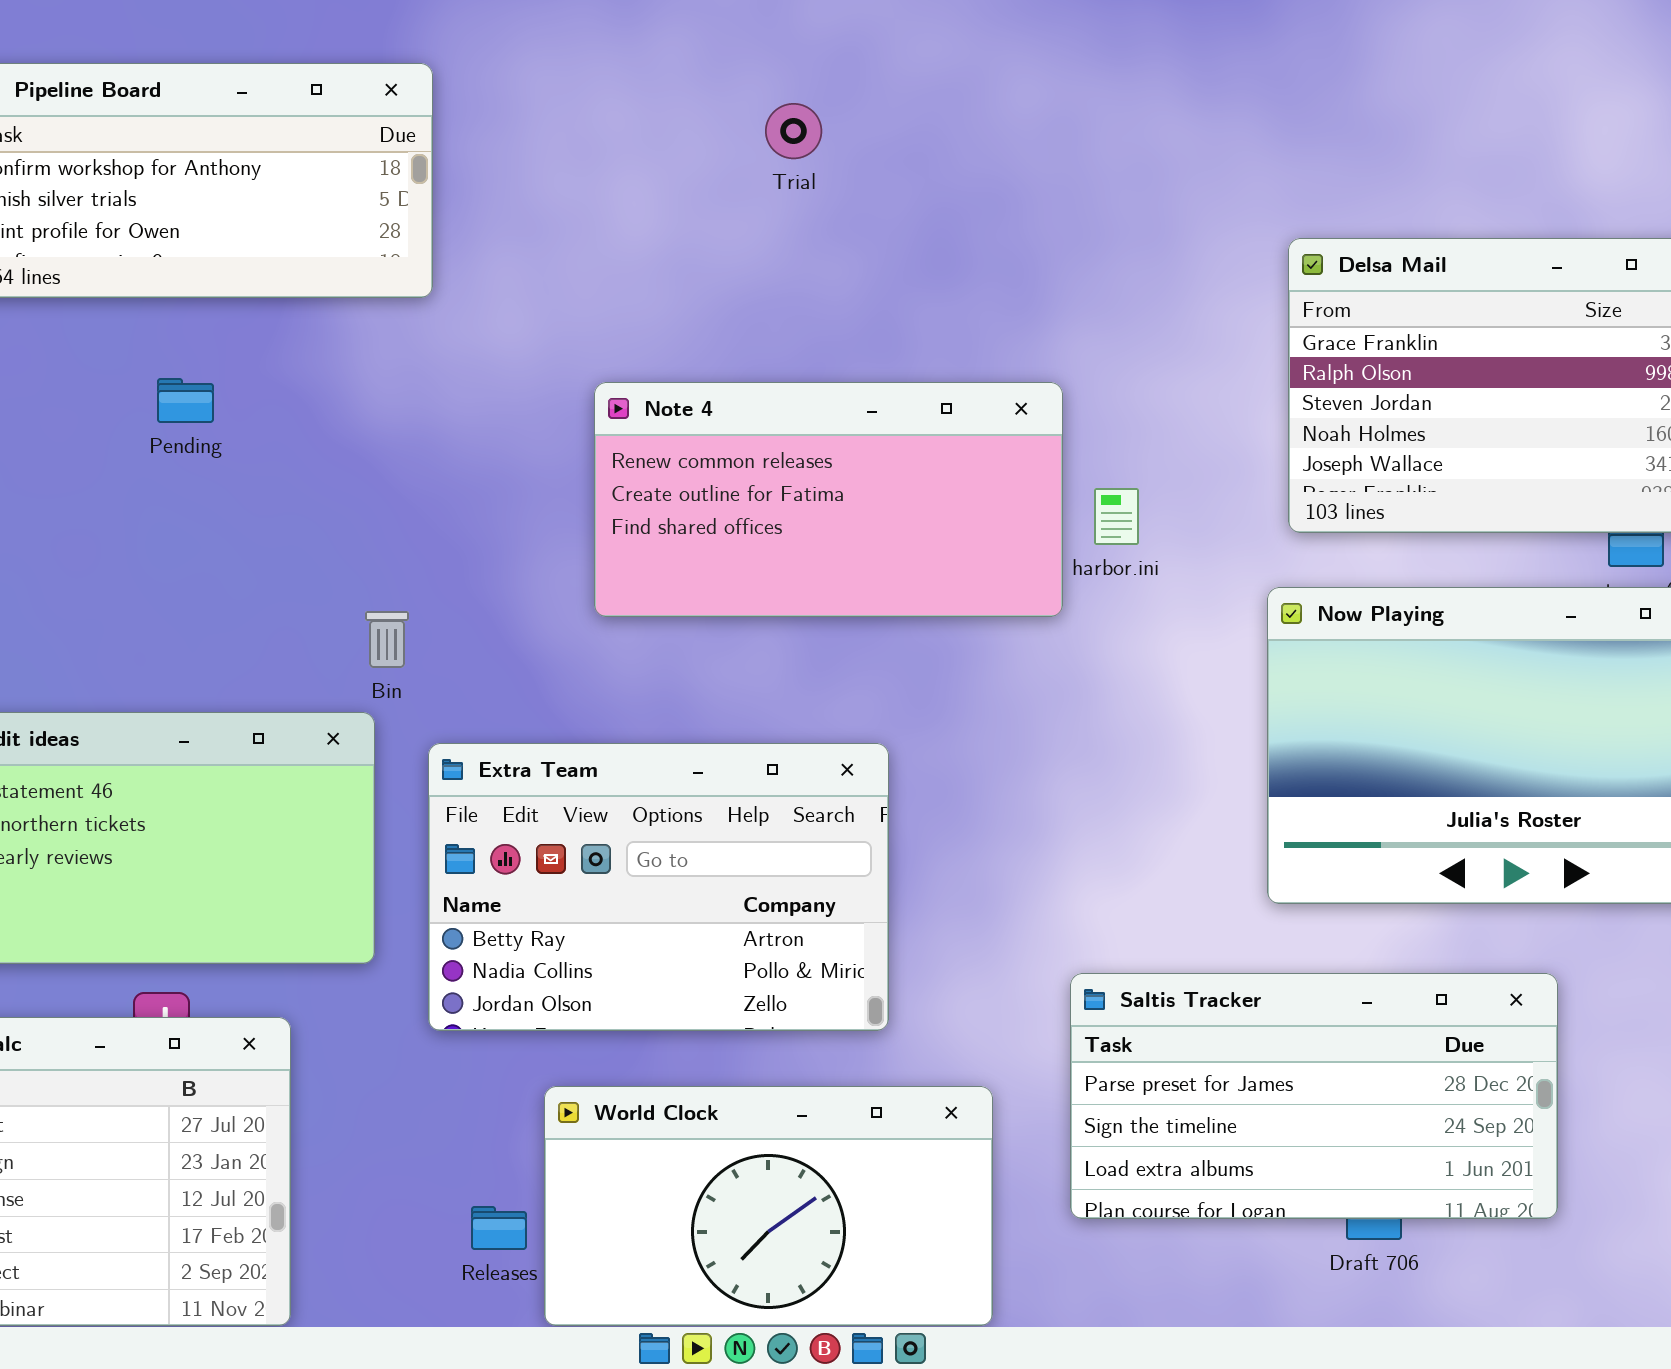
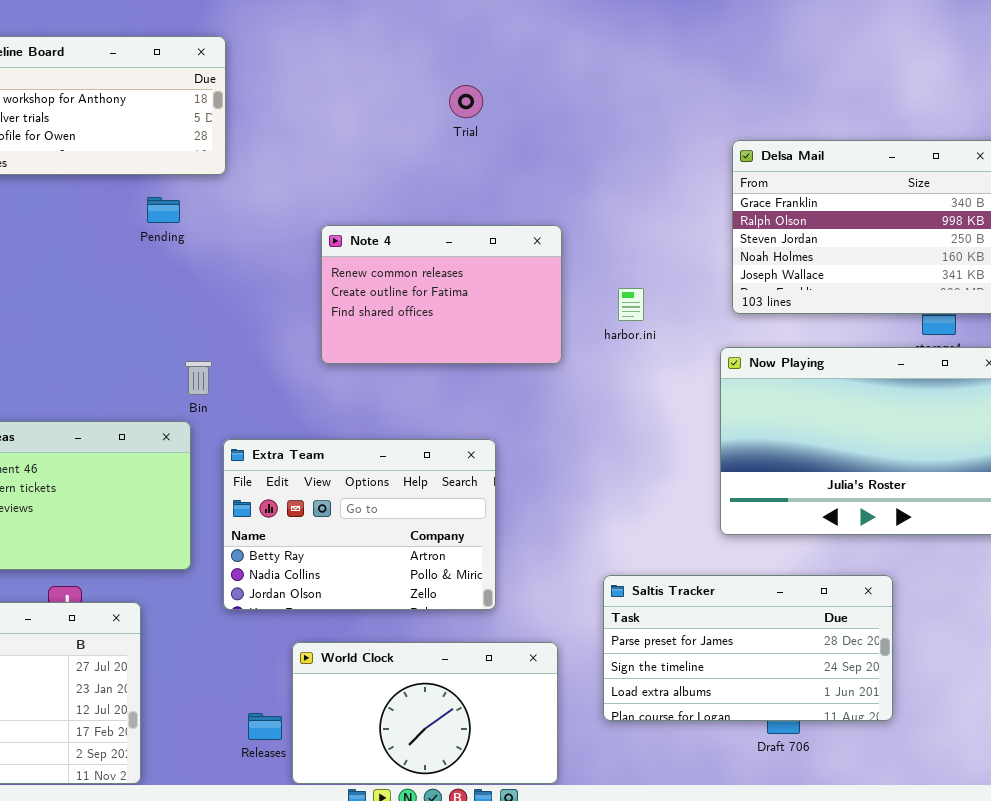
Trial: [765,103,822,159] -> [449,85,483,118], moved
Pending: [157,378,214,423] -> [147,197,180,223], moved
Note 4: [594,382,1063,617] -> [321,225,562,364], resized

